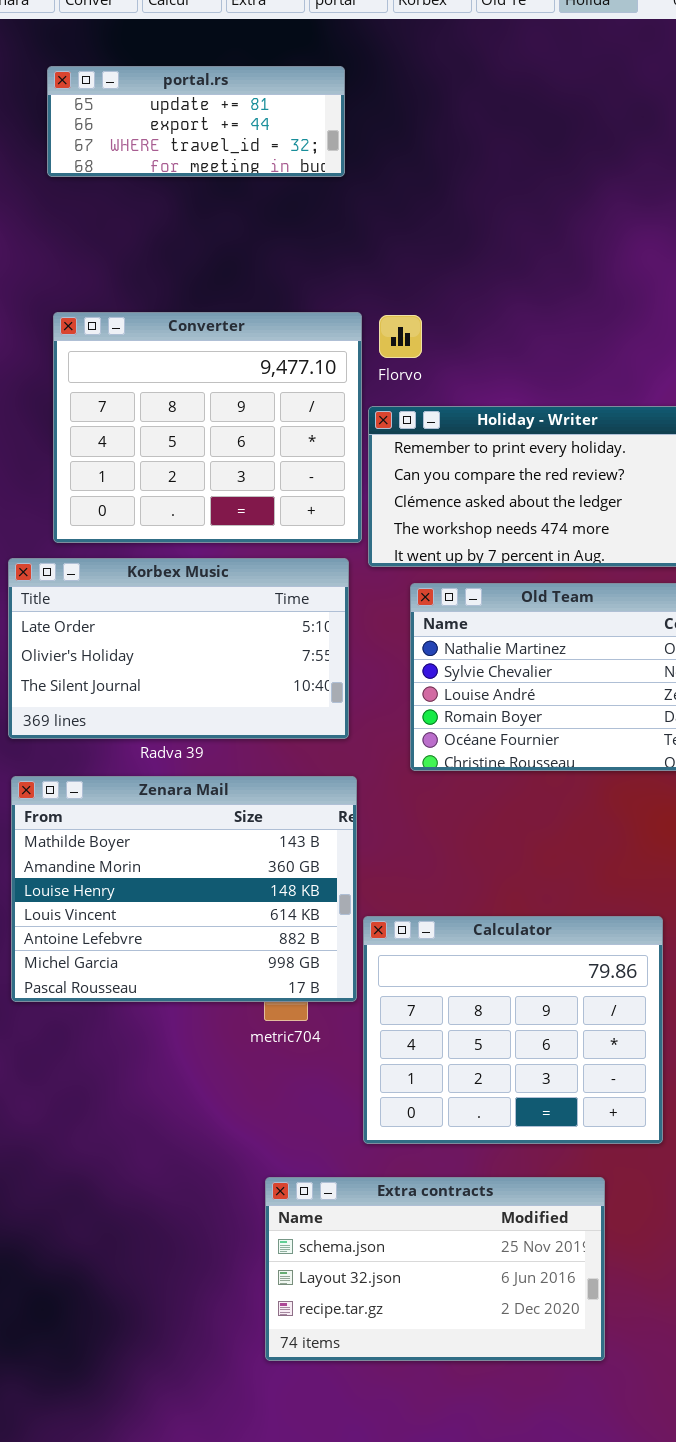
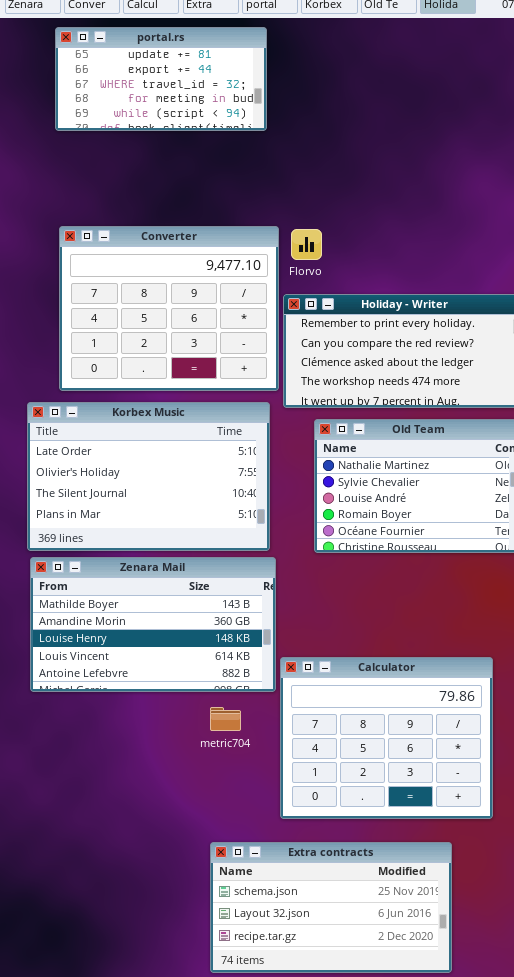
portal.rs: [47,66,345,177] -> [55,27,267,131], resized
Korbex Music: [8,558,349,739] -> [27,402,270,551], resized
Zenara Mail: [11,776,357,1002] -> [30,557,276,692], resized

